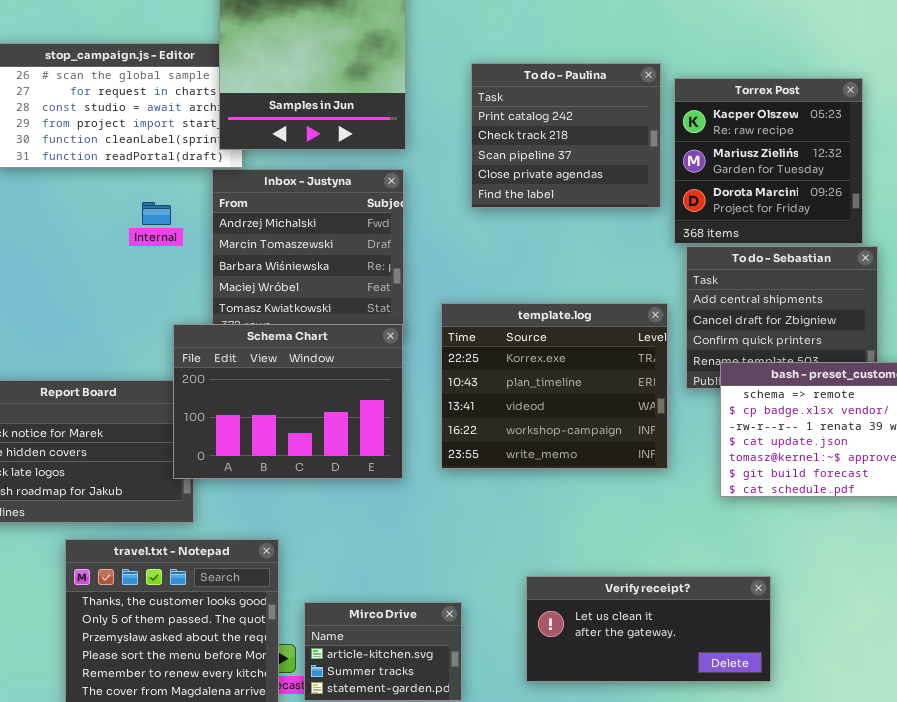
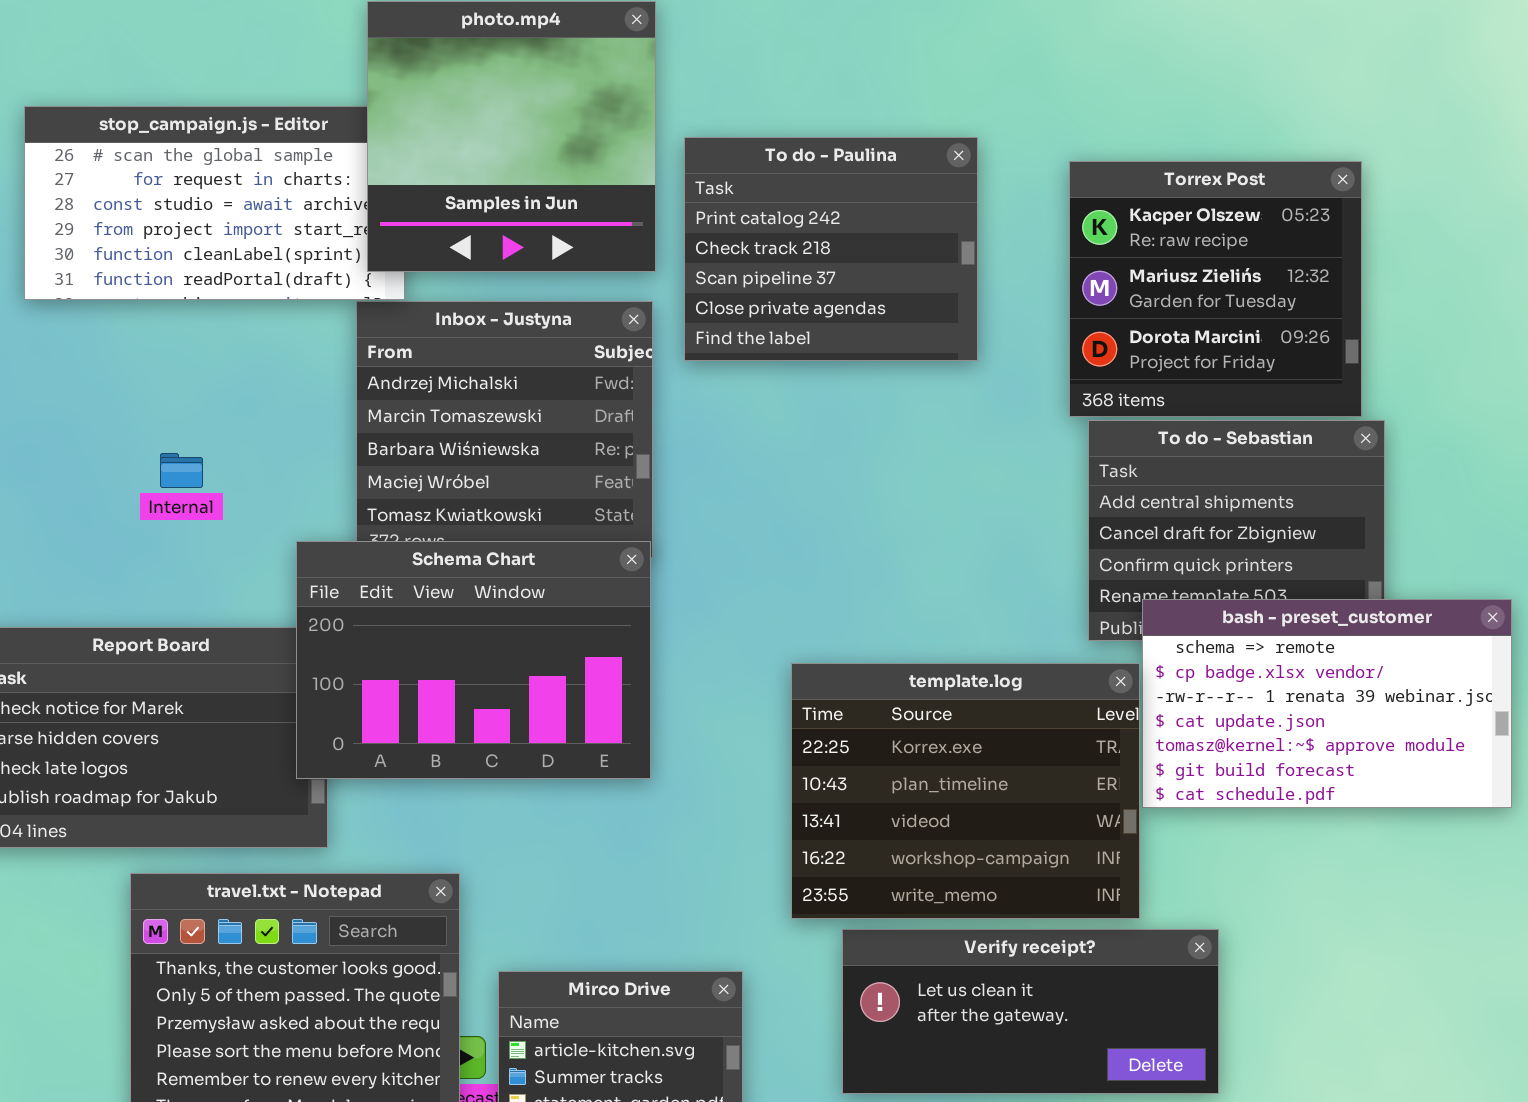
To do - Paulina: [471,63,661,208] -> [684,137,978,361], moved
Internal: [142,202,171,225] -> [160,453,203,488], moved
template.log: [441,303,668,469] -> [791,663,1140,919], moved

